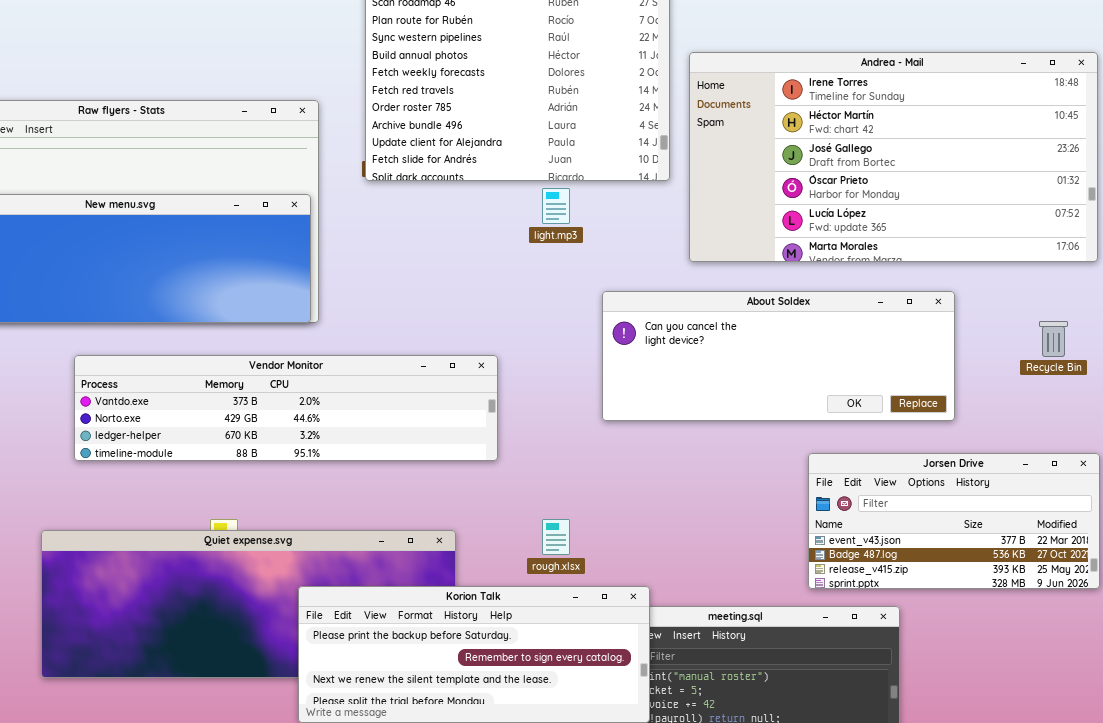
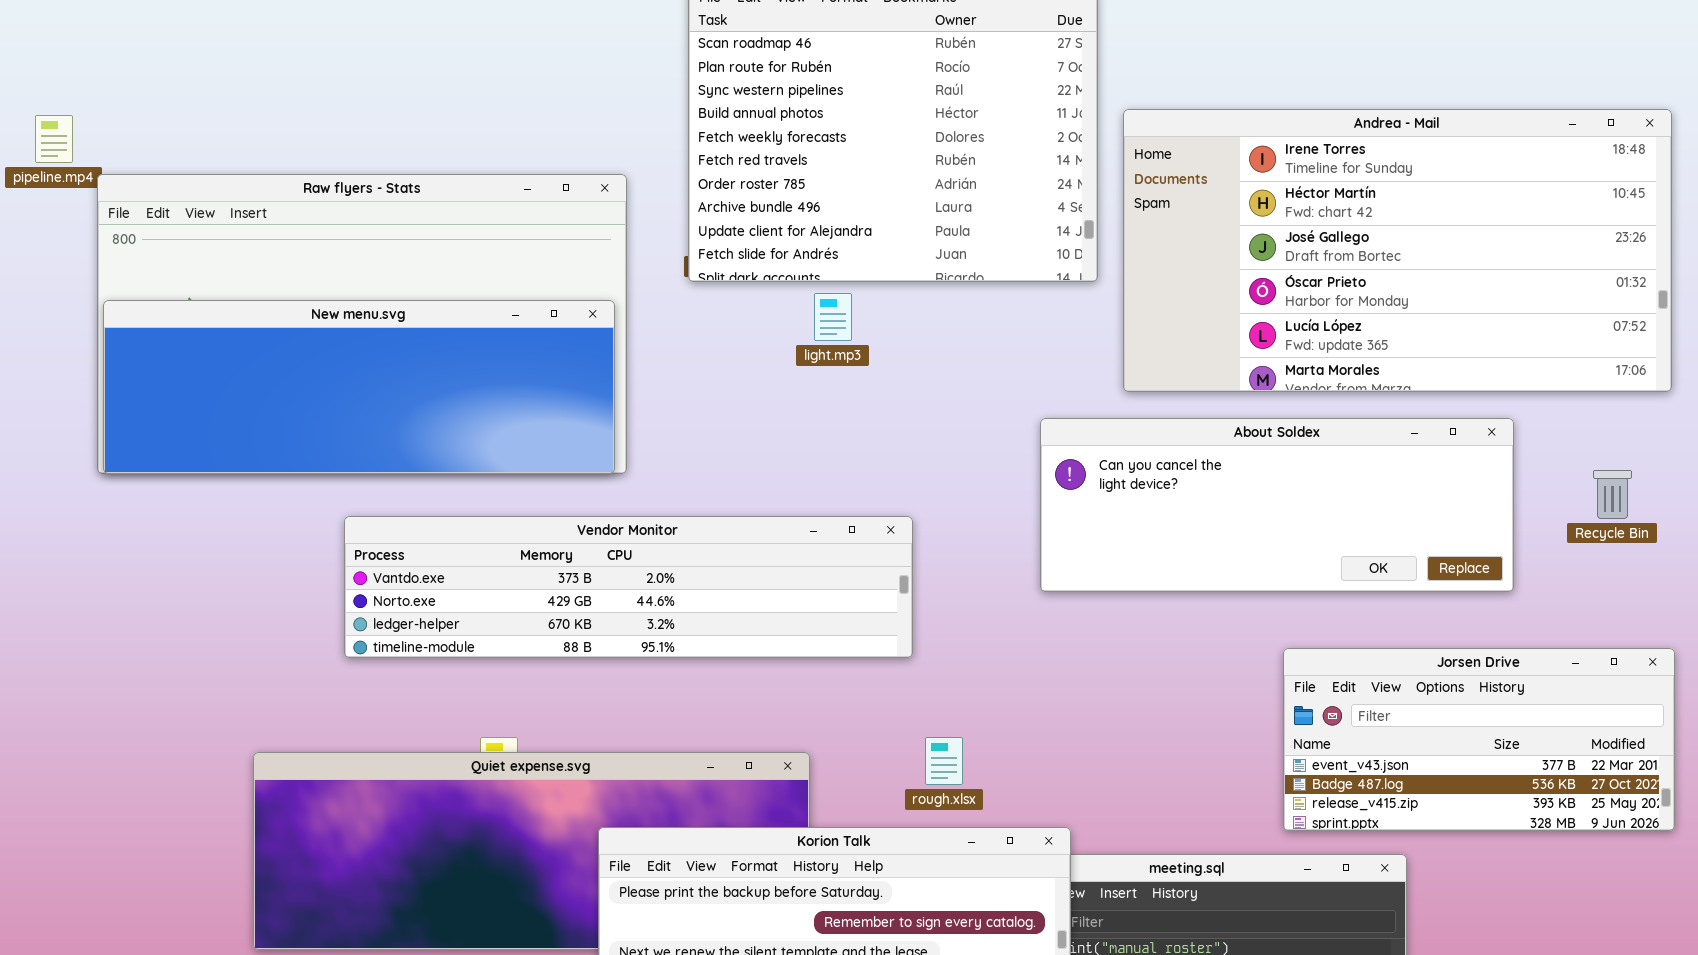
light.mp3: [542,188,570,224] -> [814,293,852,341], moved
About Soldex: [602,291,955,421] -> [1040,418,1514,592], moved
Vendor Monitor: [74,355,498,461] -> [344,516,913,658], moved

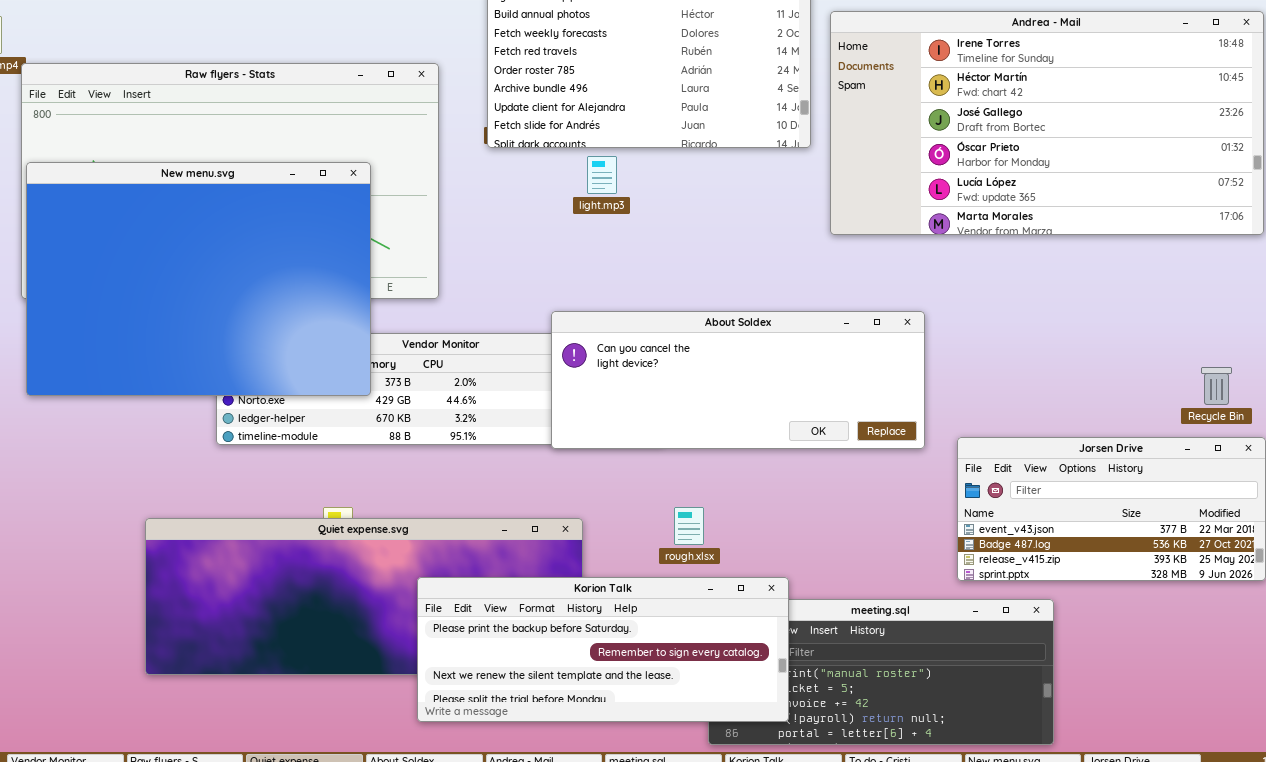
New menu.svg: [103,300,615,474] -> [26,162,371,396], resized
About Soldex: [1040,418,1514,592] -> [551,311,925,449], moved
Recycle Bin: [1593,470,1632,519] -> [1201,367,1232,405], moved

